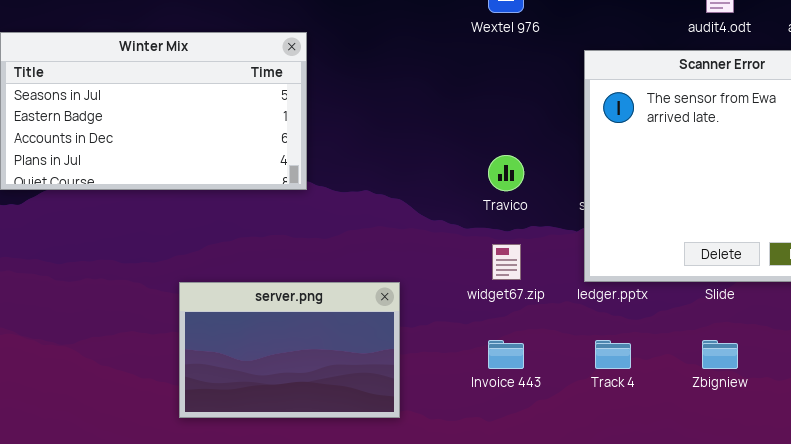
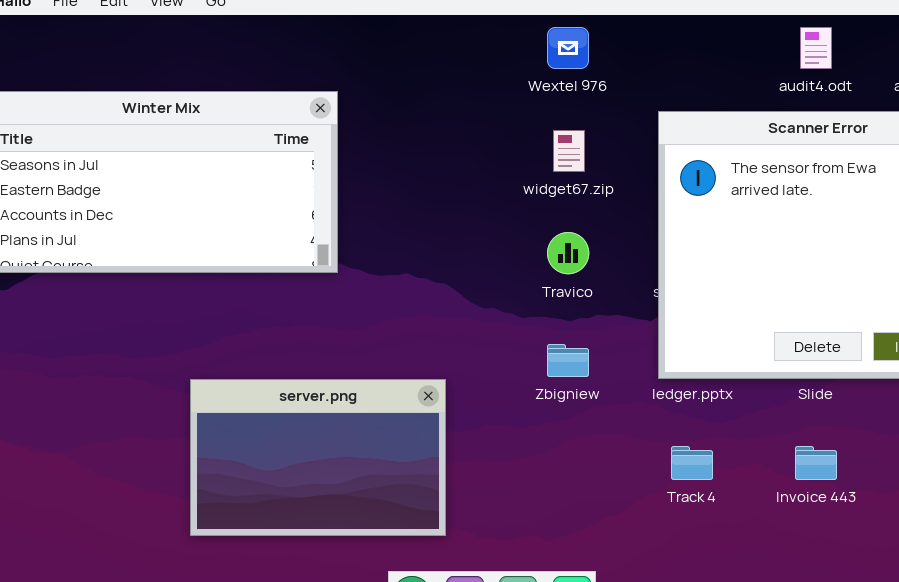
widget67.zip: [492,244,521,280] -> [553,130,585,172], moved
Invoice 443: [488,340,524,369] -> [795,446,837,480], moved
Zbigniew: [702,340,738,369] -> [547,344,589,377], moved

